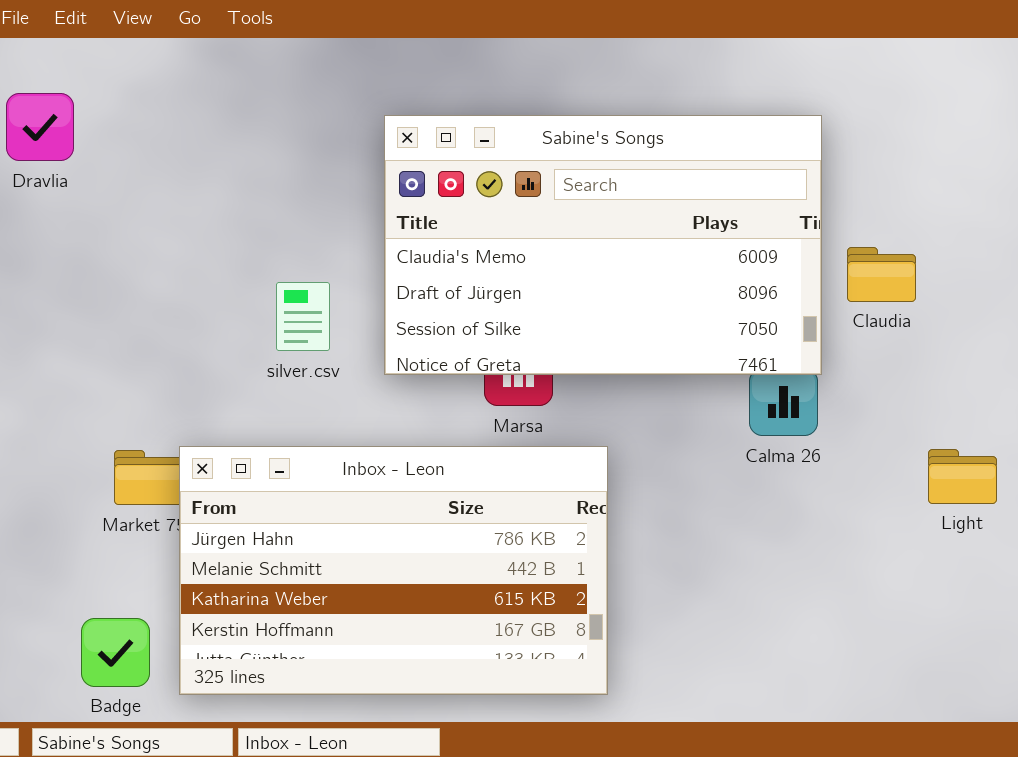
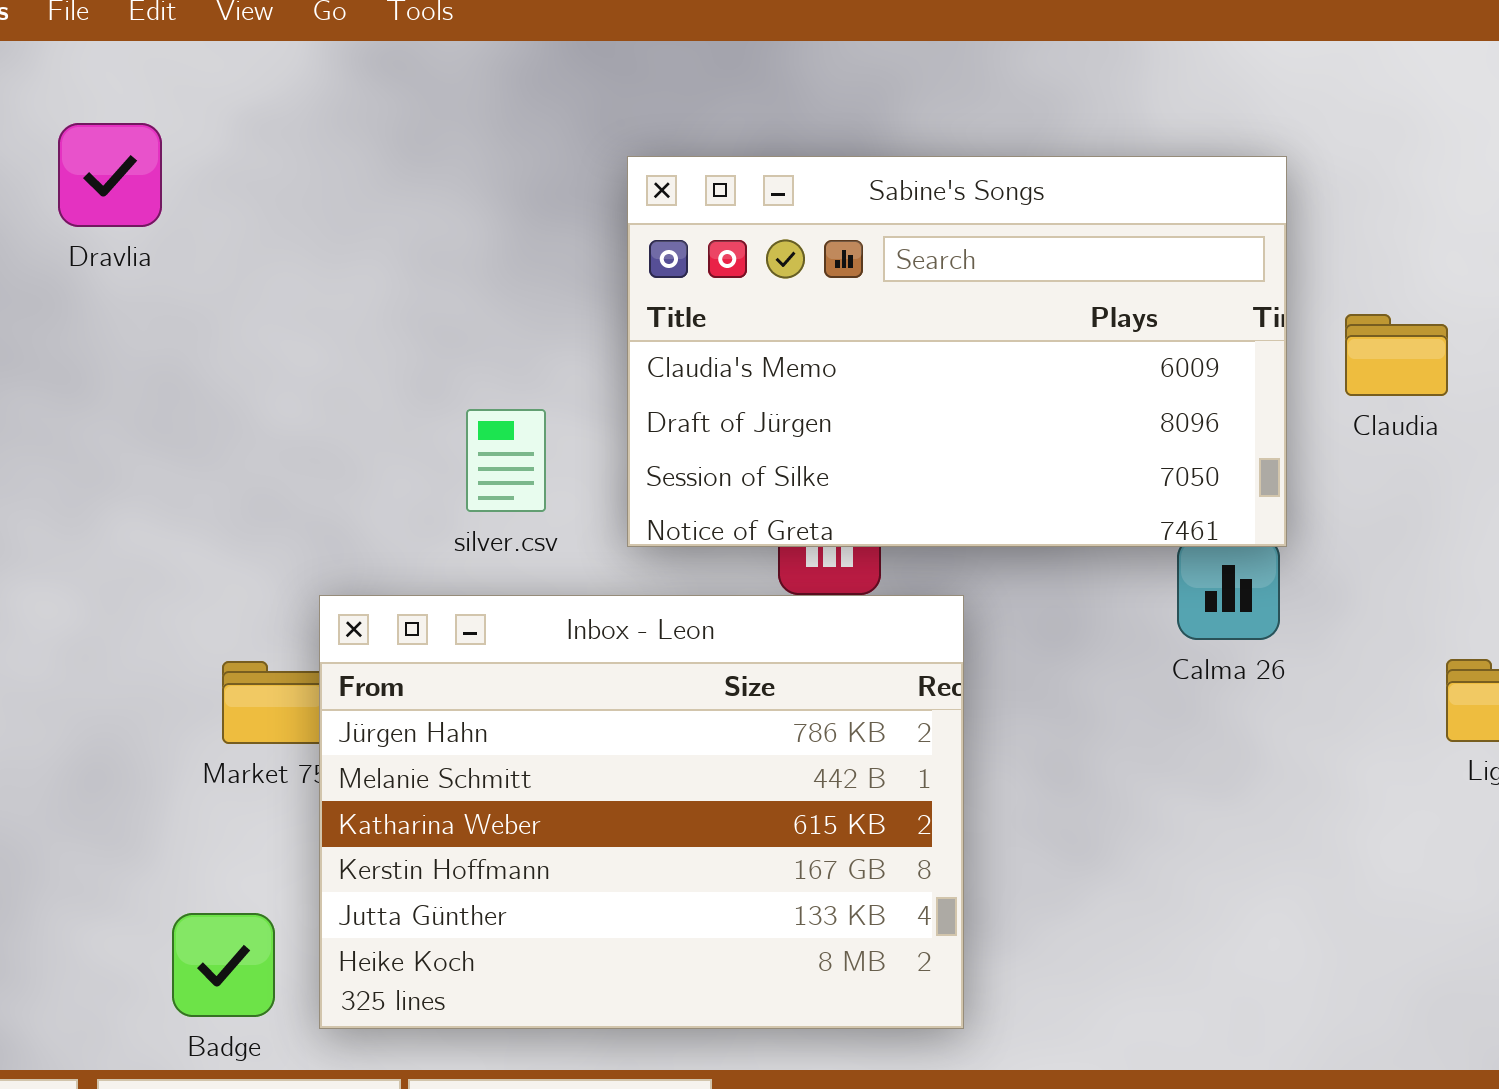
Claudia: [847,247,916,302] -> [1345,314,1448,396], moved
Inbox - Leon: [179,446,608,695] -> [319,595,964,1029], resized

